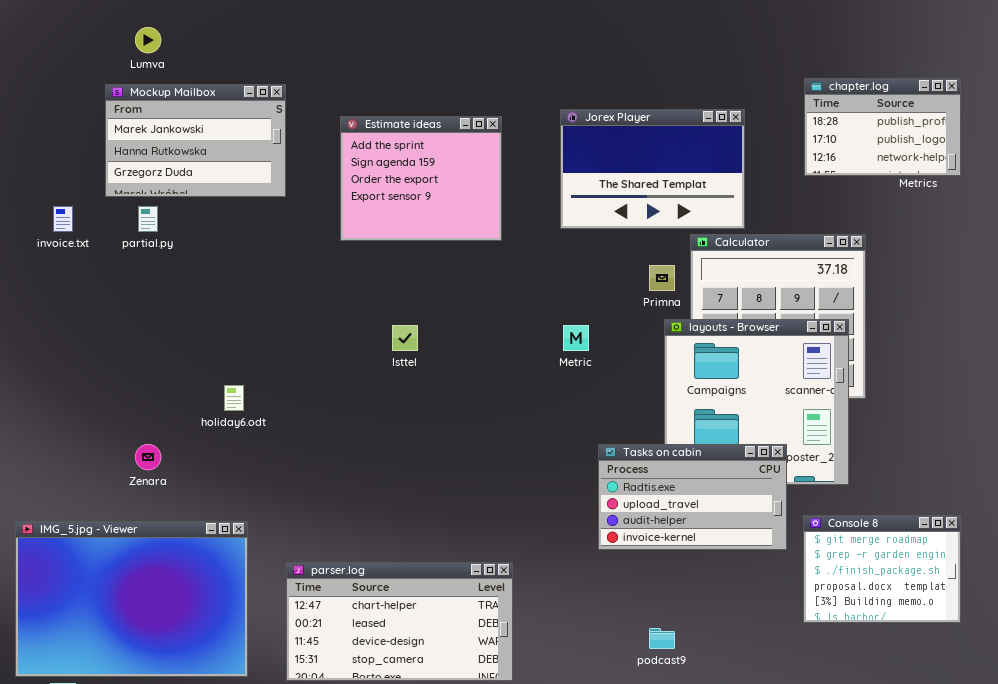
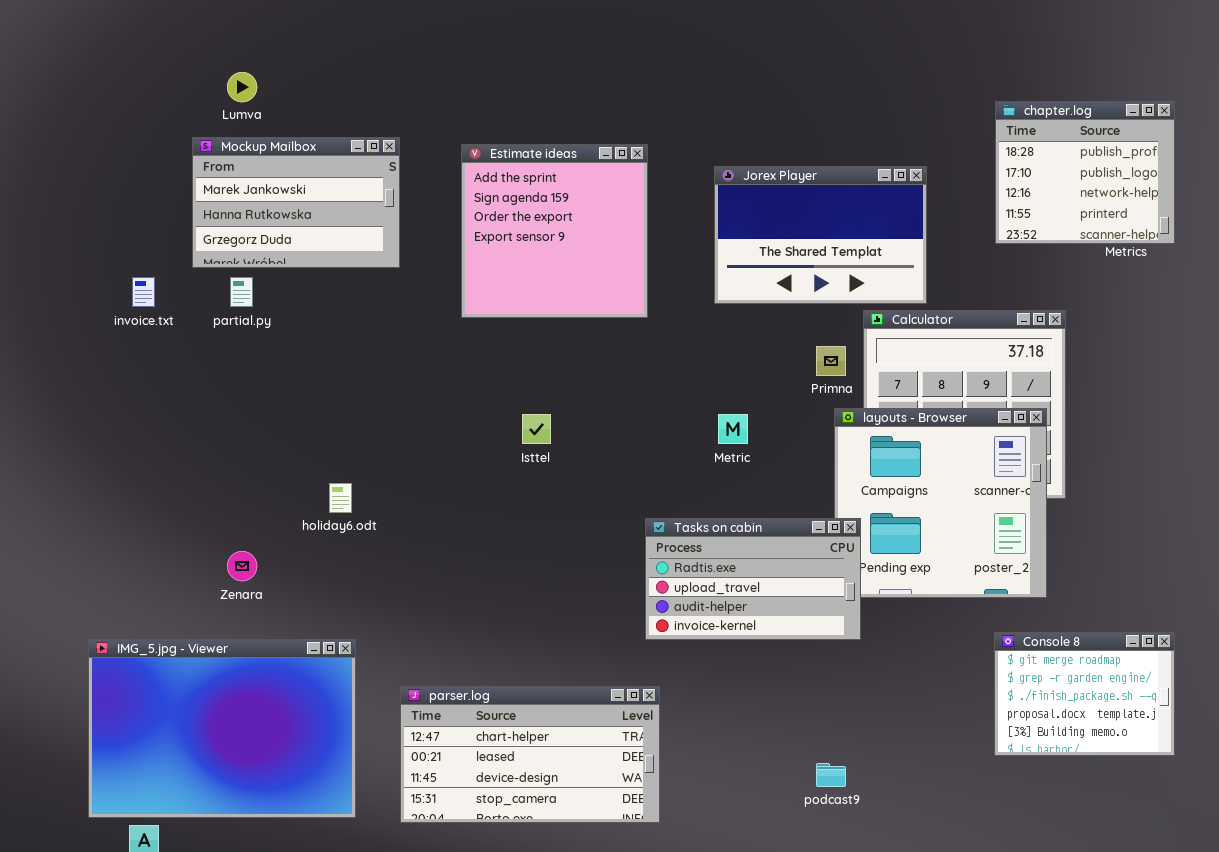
chapter.log: [804,78,961,176] -> [995,101,1175,244], resized
Estimate ideas: [340,116,502,241] -> [461,144,648,318], resized
Tasks on cabin: [598,444,787,550] -> [645,518,861,640], moved

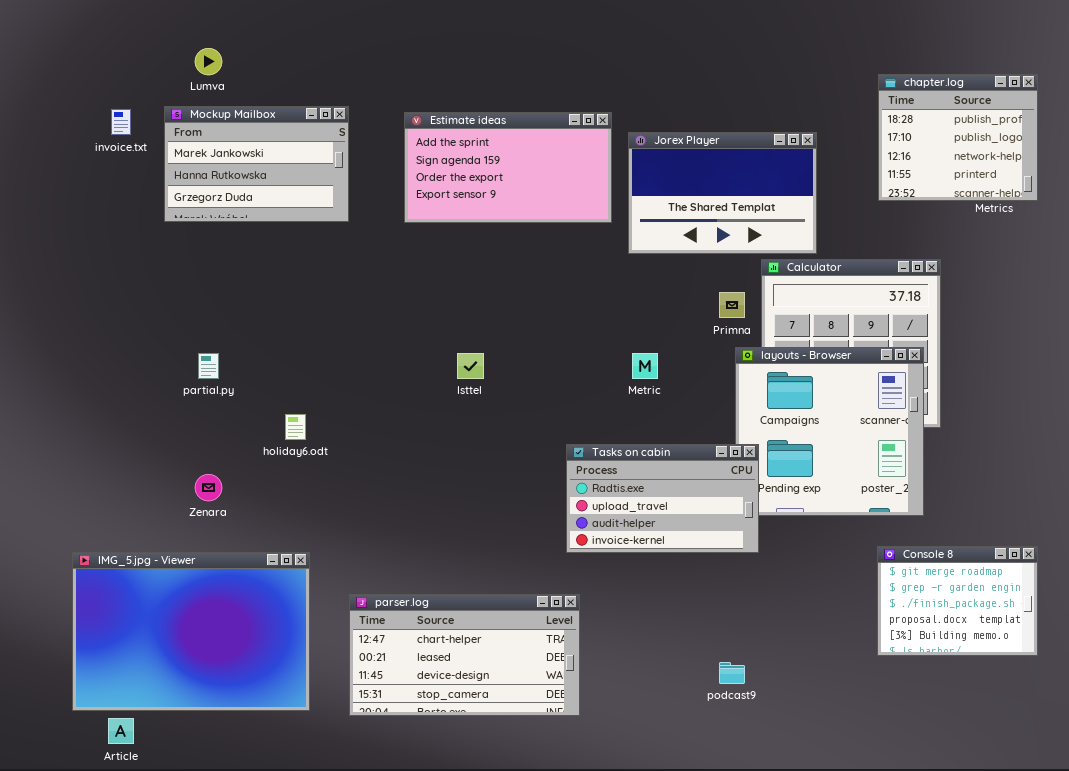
Estimate ideas: [461,144,648,318] -> [404,112,612,223], resized
invoice.txt: [132,277,155,307] -> [111,109,131,135], moved
partial.py: [230,277,253,307] -> [198,353,219,379], moved

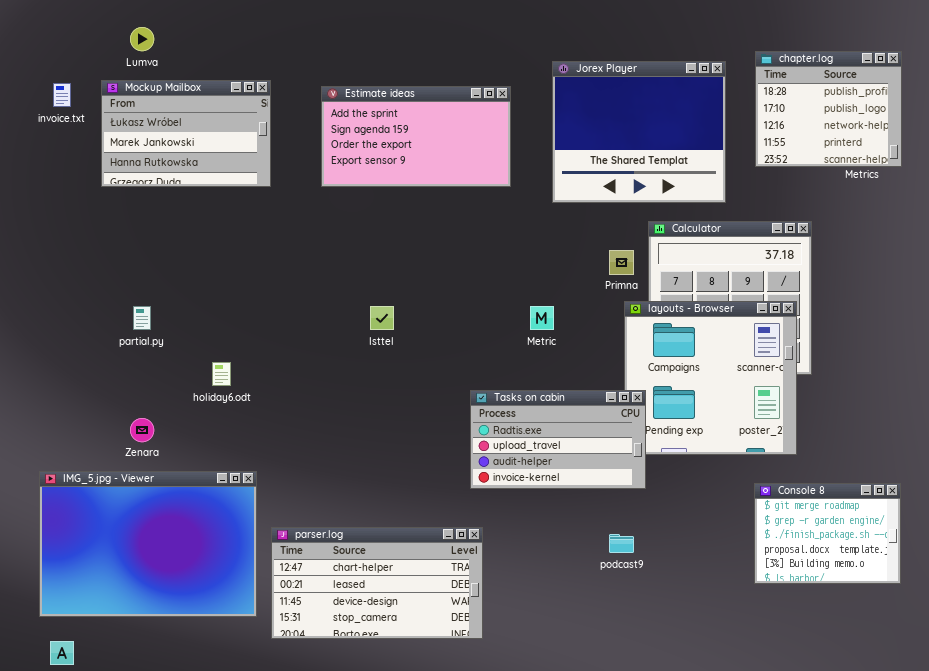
Mockup Mailbox: [164,106,349,222] -> [101,80,271,187], scrolled up 1 row
Jorex Player: [628,132,817,254] -> [552,61,726,203], moved, resized
IMG_5.jpg - Viewer: [72,552,310,711] -> [39,471,257,617], moved
podcast9: [719,662,745,684] -> [609,534,634,553], moved

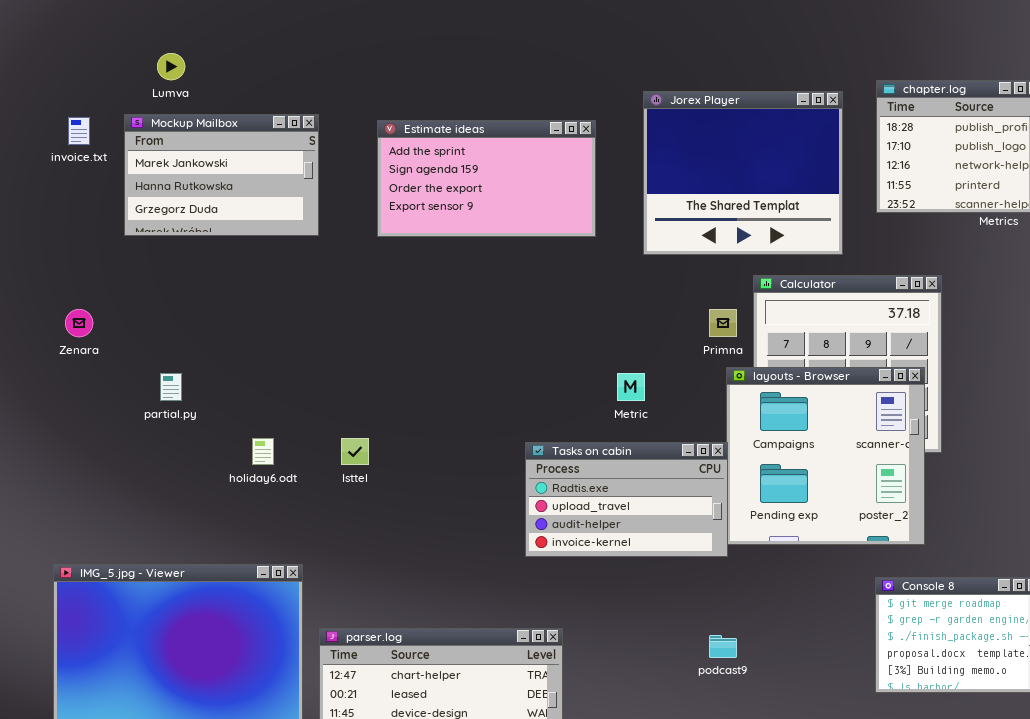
Mockup Mailbox: [101,80,271,187] -> [124,114,319,236], scrolled down 1 row
Isttel: [370,306,394,330] -> [341,438,369,465], moved
Tasks on cabin: [470,390,646,489] -> [525,442,728,557], moved
Zenara: [130,418,154,442] -> [65,309,93,337], moved

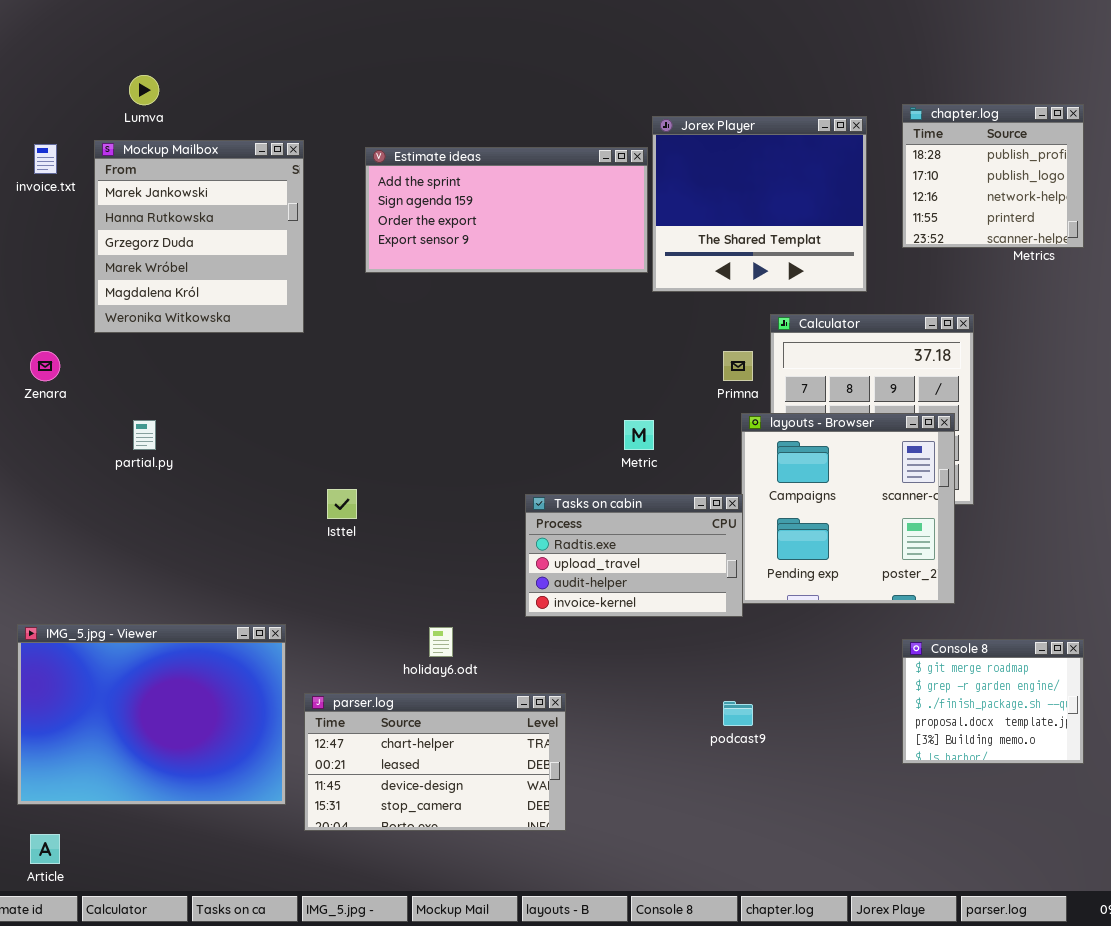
Mockup Mailbox: [124,114,319,236] -> [94,140,304,333], resized
Estimate ideas: [377,120,596,237] -> [365,147,648,273], resized
holiday6.odt: [252,438,274,465] -> [429,627,453,657], moved

